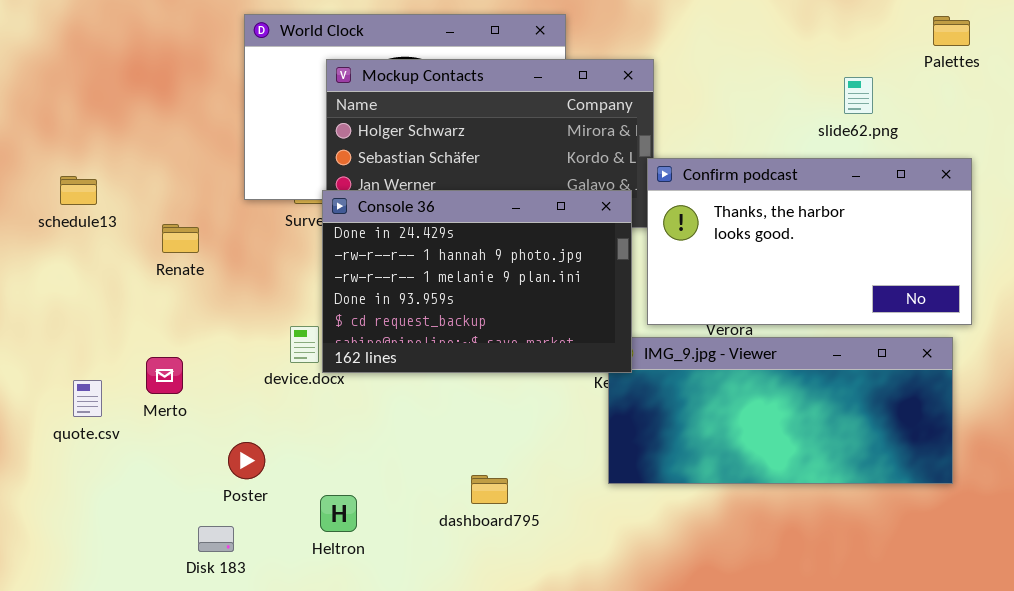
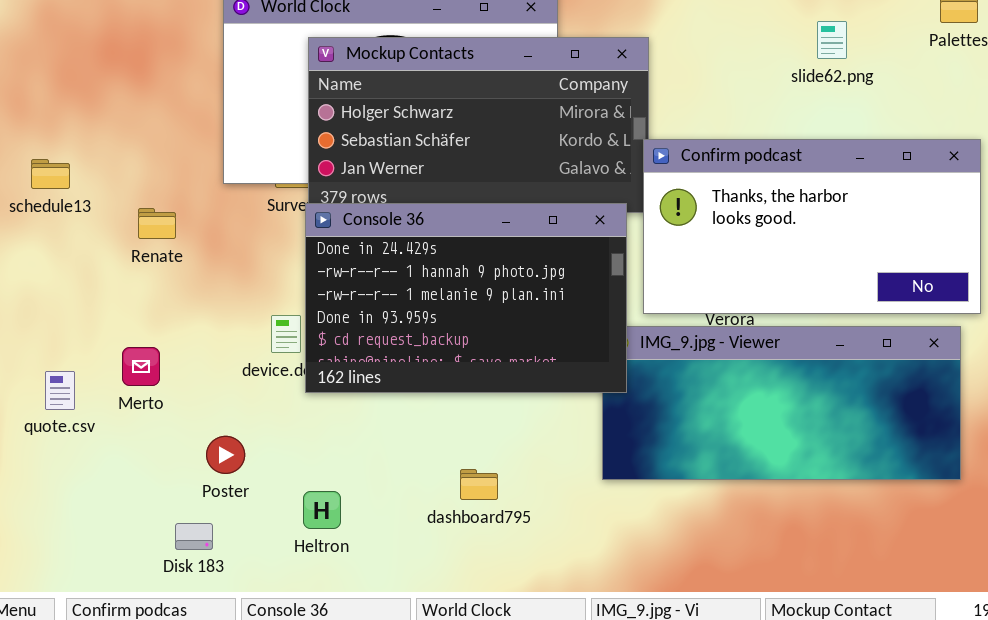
slide62.png: [844,77,873,114] -> [817,21,847,59], moved
Console 36: [322,190,632,373] -> [305,203,627,393], moved

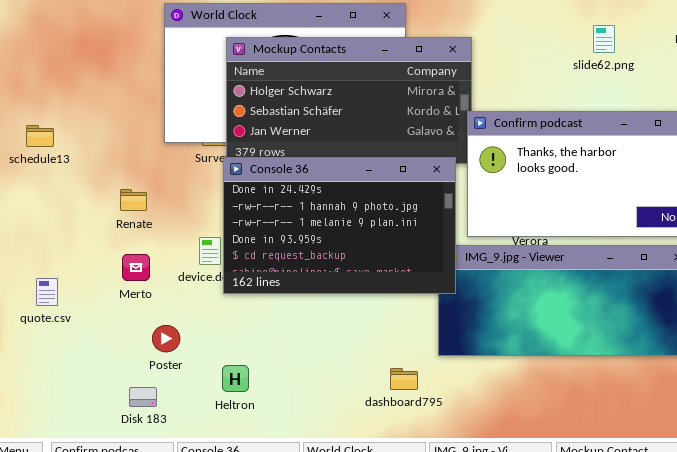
Renate: [138,208,176,239] -> [120,189,147,211], moved
Merto: [122,347,160,386] -> [122,254,150,281], moved
dashboard795: [460,469,498,500] -> [390,368,418,390], moved

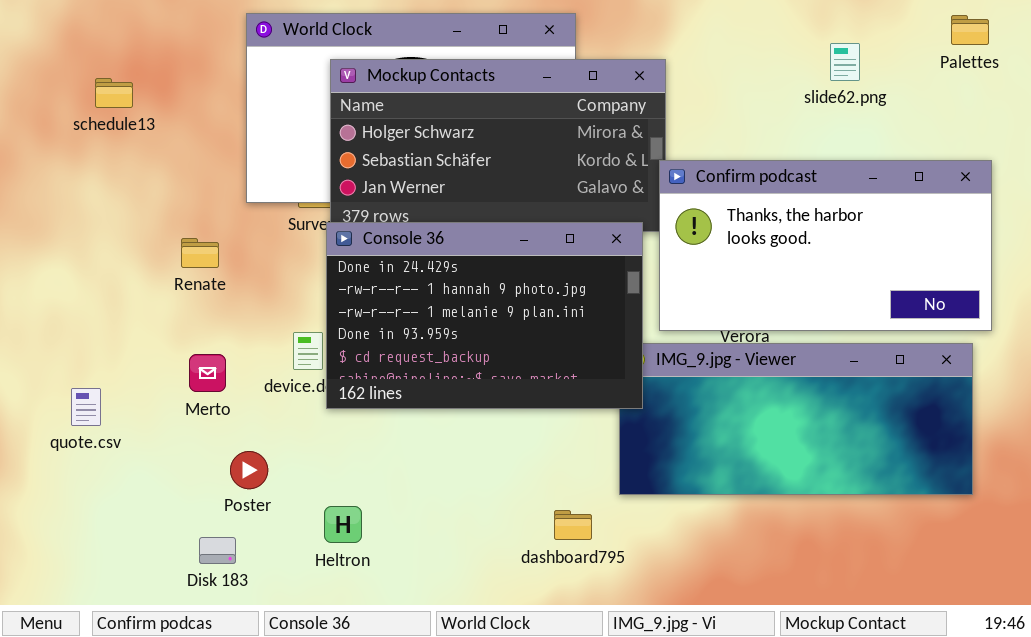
schedule13: [26,125,54,147] -> [95,78,133,108], moved
Renate: [120,189,147,211] -> [181,238,219,268], moved

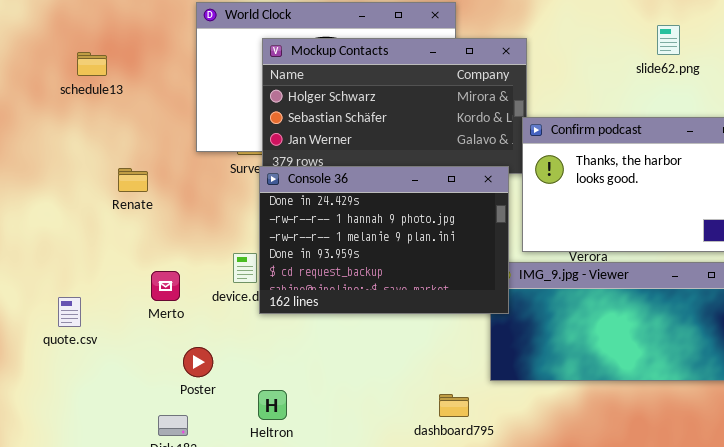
Renate: [181,238,219,268] -> [118,168,148,192], moved

